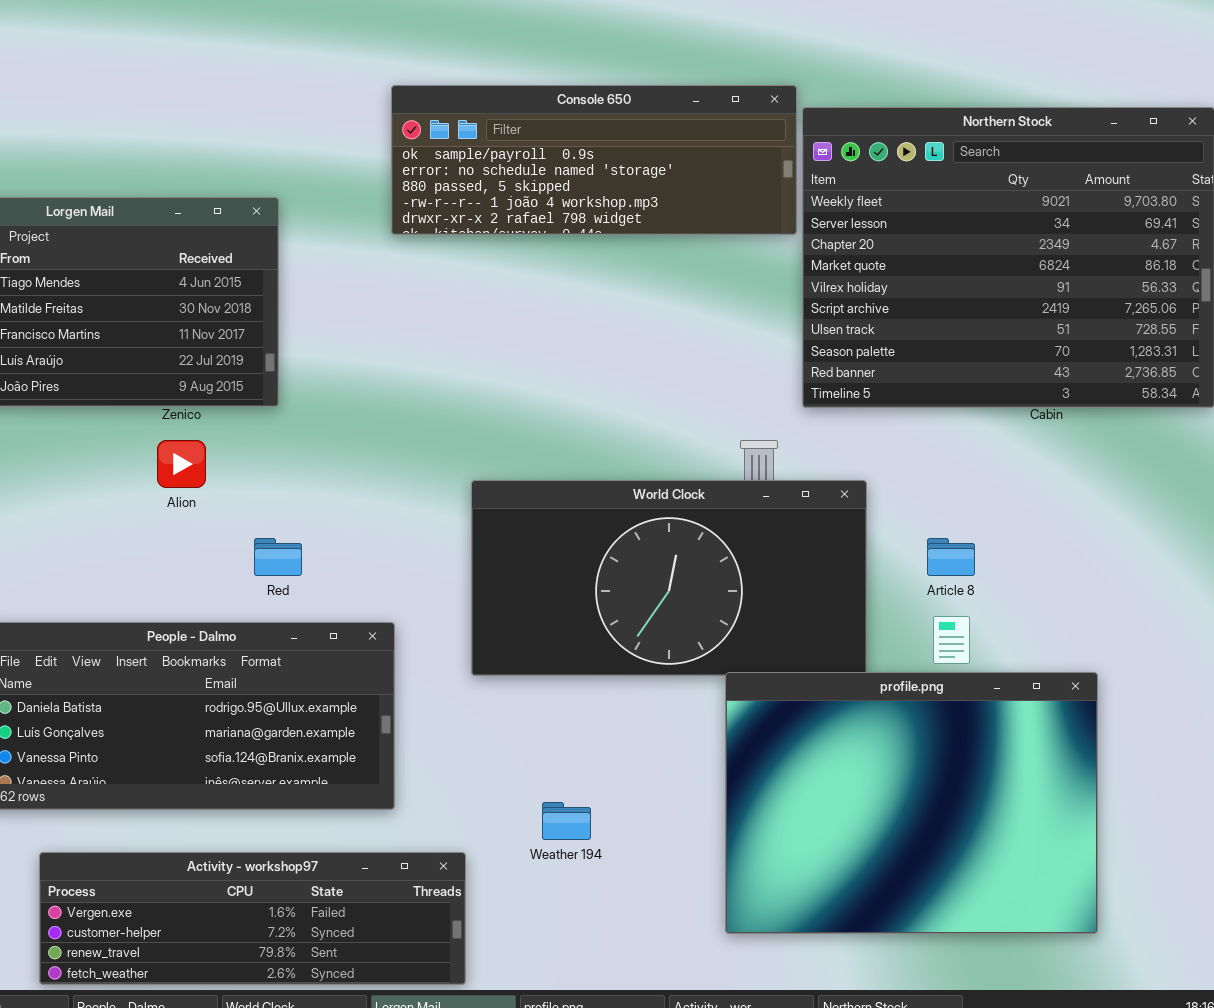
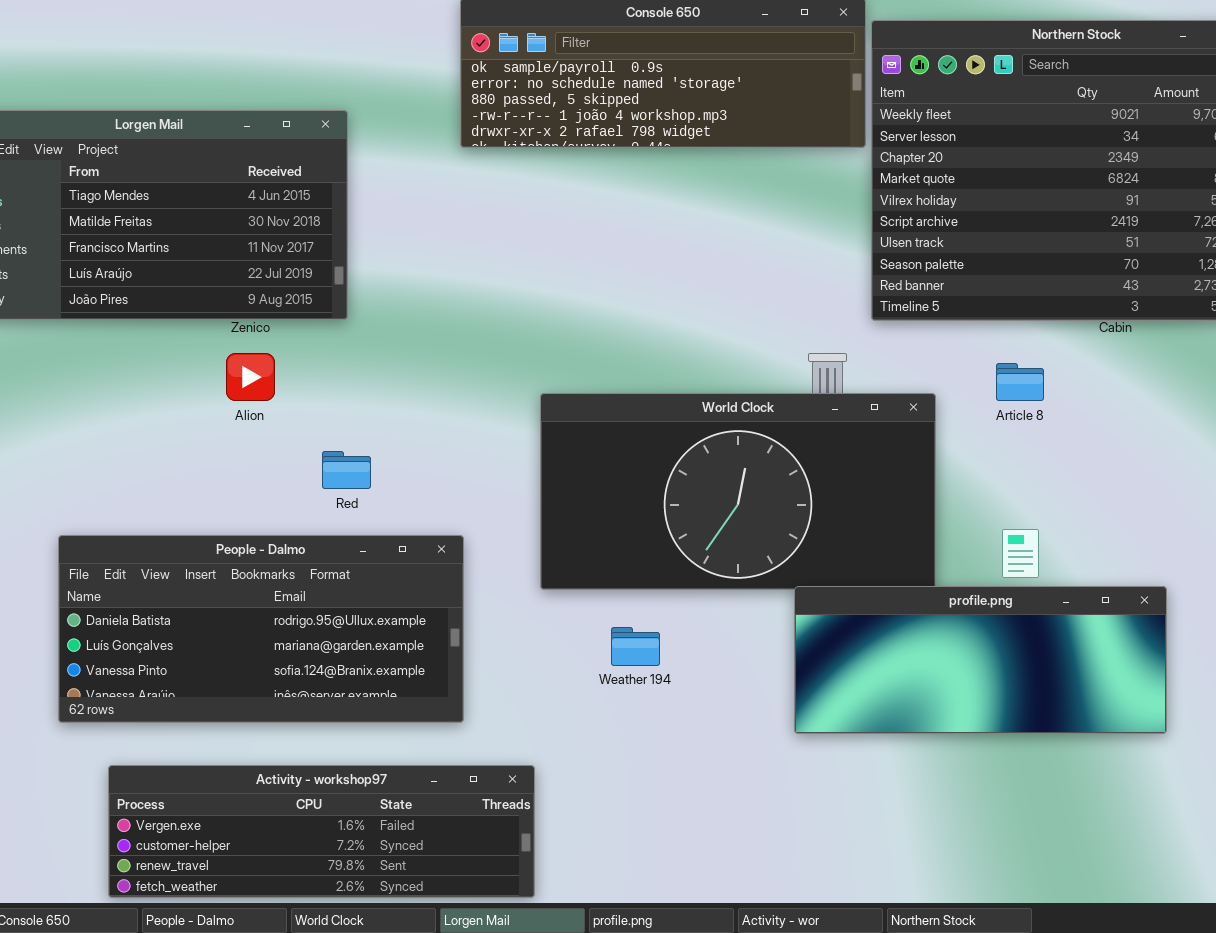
Article 8: [927,538,975,576] -> [996,363,1044,401], moved
profile.png: [725,672,1098,934] -> [794,586,1167,734], resized
Weather 194: [542,802,591,840] -> [611,627,660,666], moved

